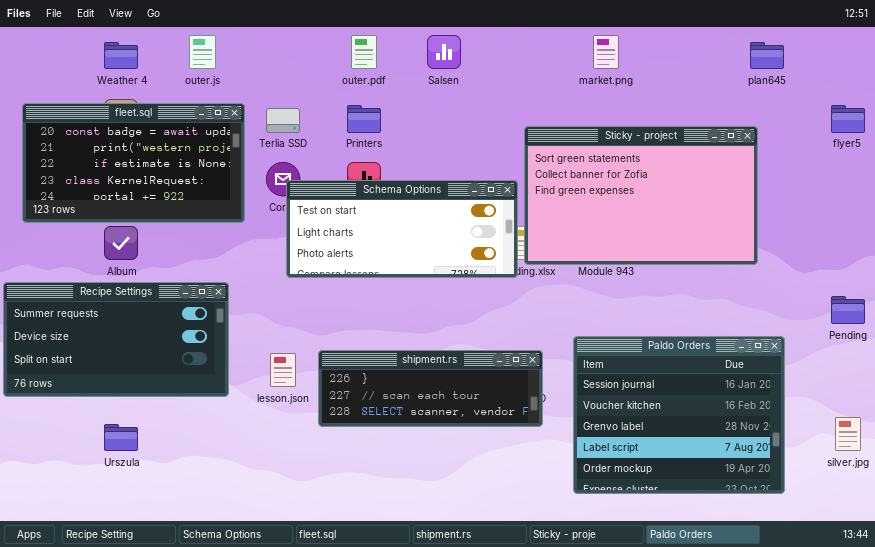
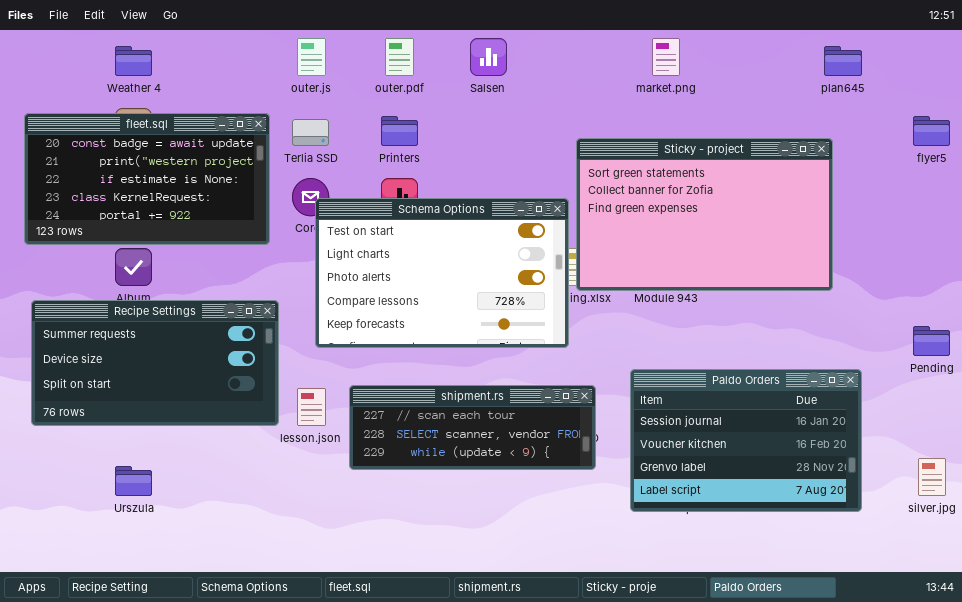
outer.js: [189,35,216,69] -> [297,38,326,76], moved
Schema Options: [286,180,518,278] -> [315,198,569,348], resized
Recipe Settings: [3,282,229,397] -> [31,300,279,426], moved
Paldo Orders: [573,336,785,494] -> [630,369,862,512], resized
shipment.rs: [318,350,543,427] -> [349,385,596,470], scrolled down 1 row

